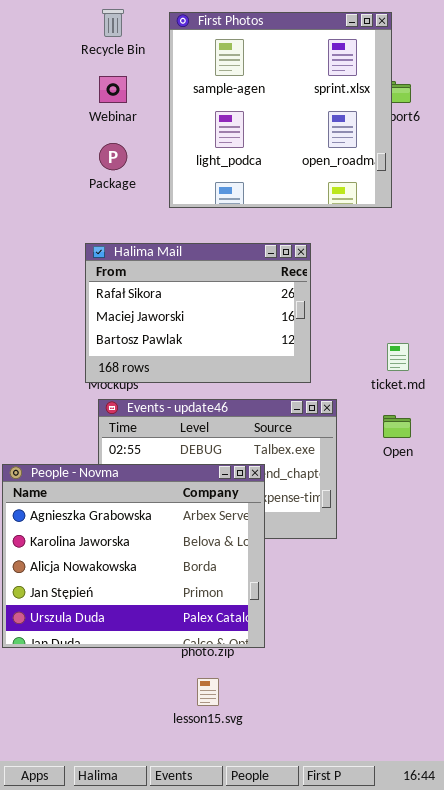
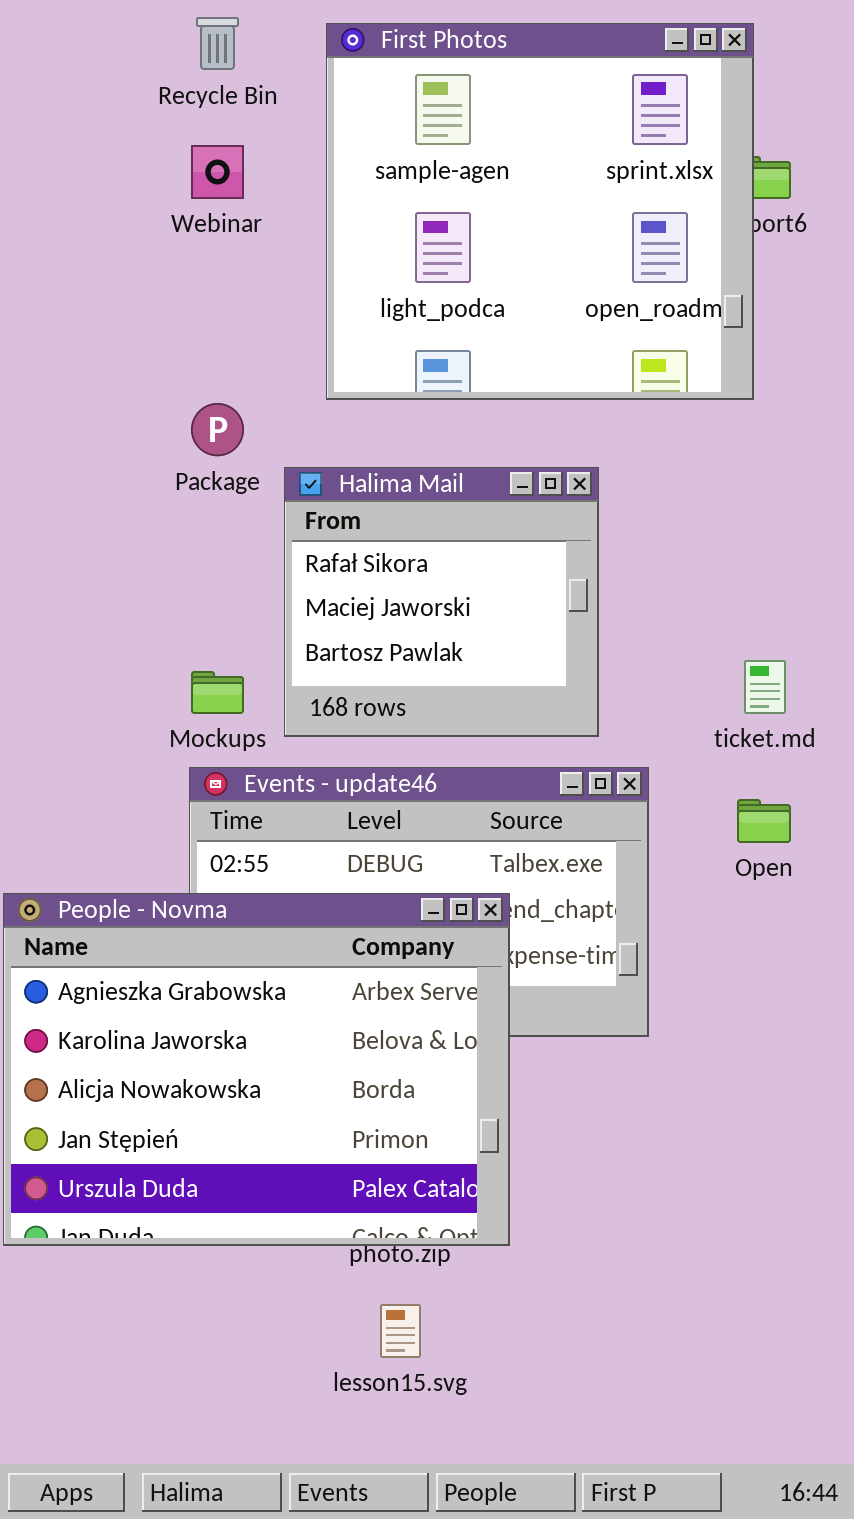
Package: [99,143,127,170] -> [191,403,244,456], moved
Halima Mail: [85,243,311,383] -> [284,467,599,737], resized

